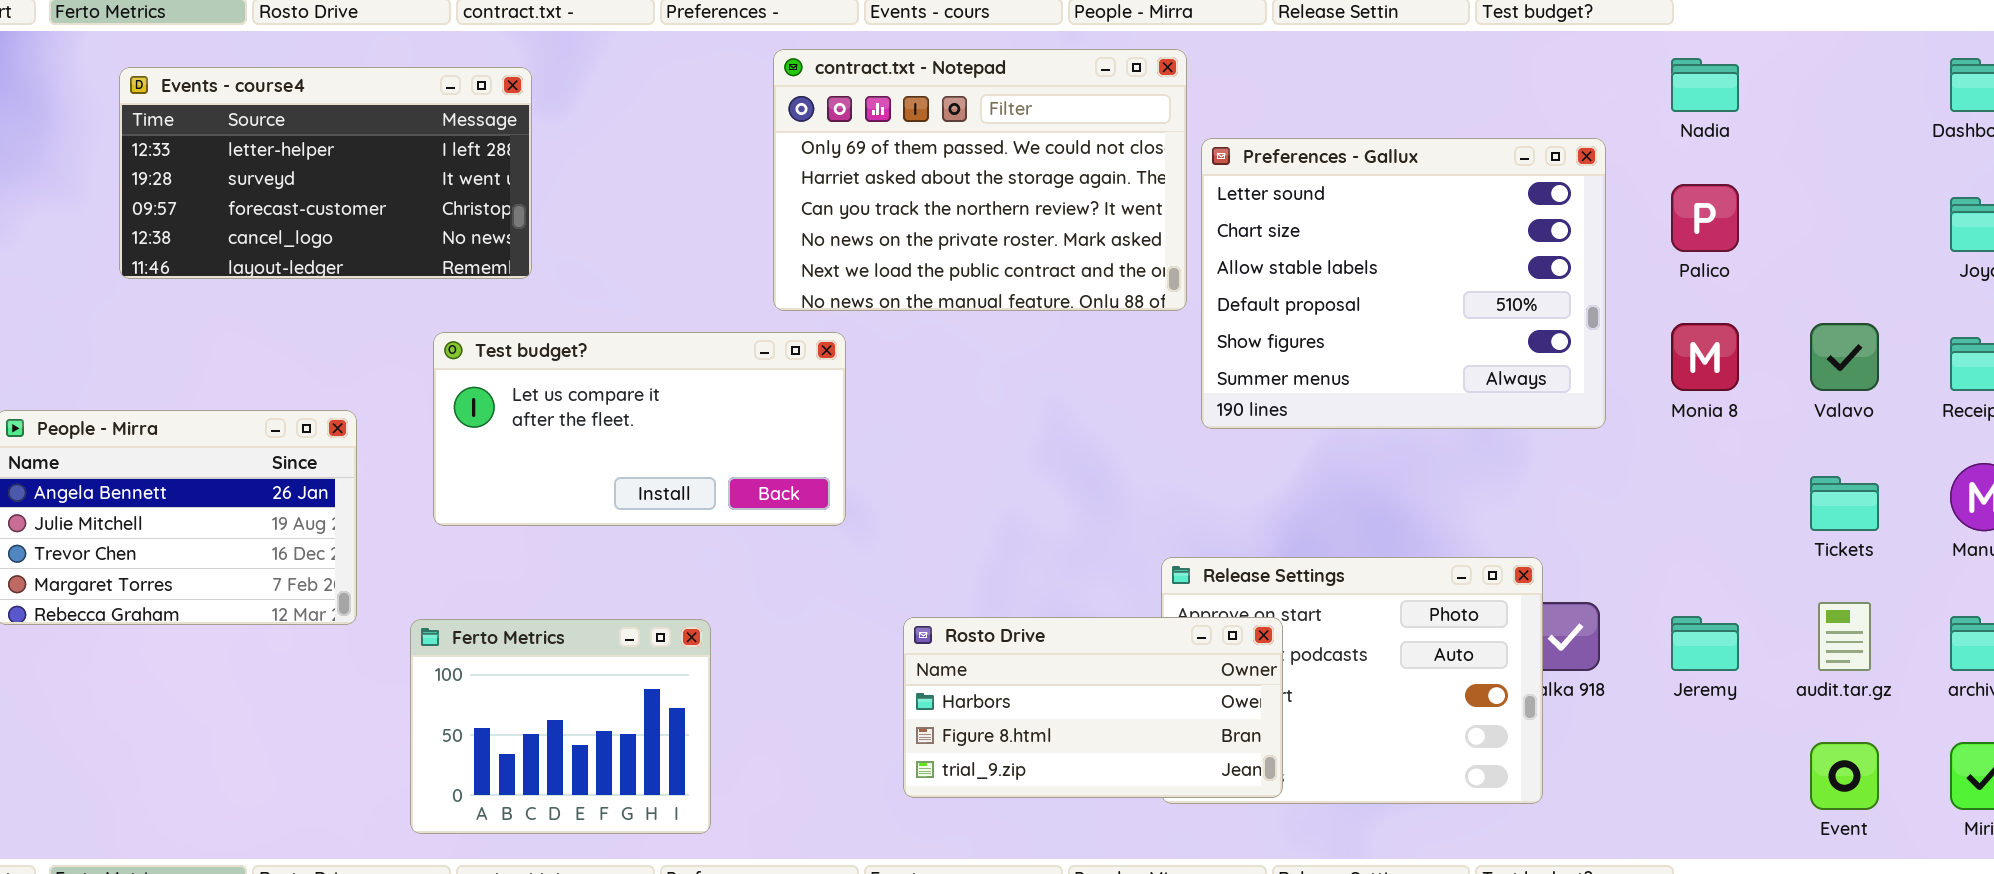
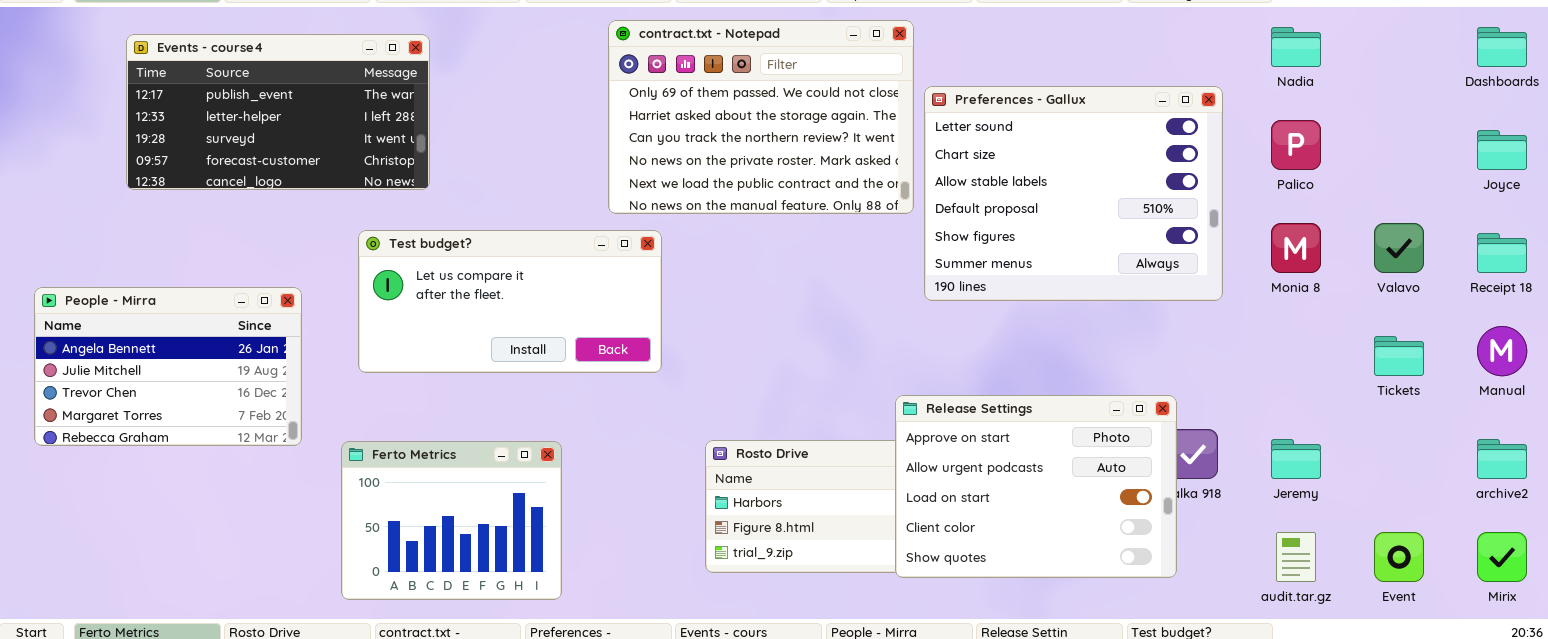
Events - course4: [119,67,532,279] -> [126,34,430,190], scrolled up 1 row
Release Settings: [1161,557,1543,804] -> [895,395,1177,578], raised
audit.tar.gz: [1818,602,1871,671] -> [1276,532,1316,582], moved

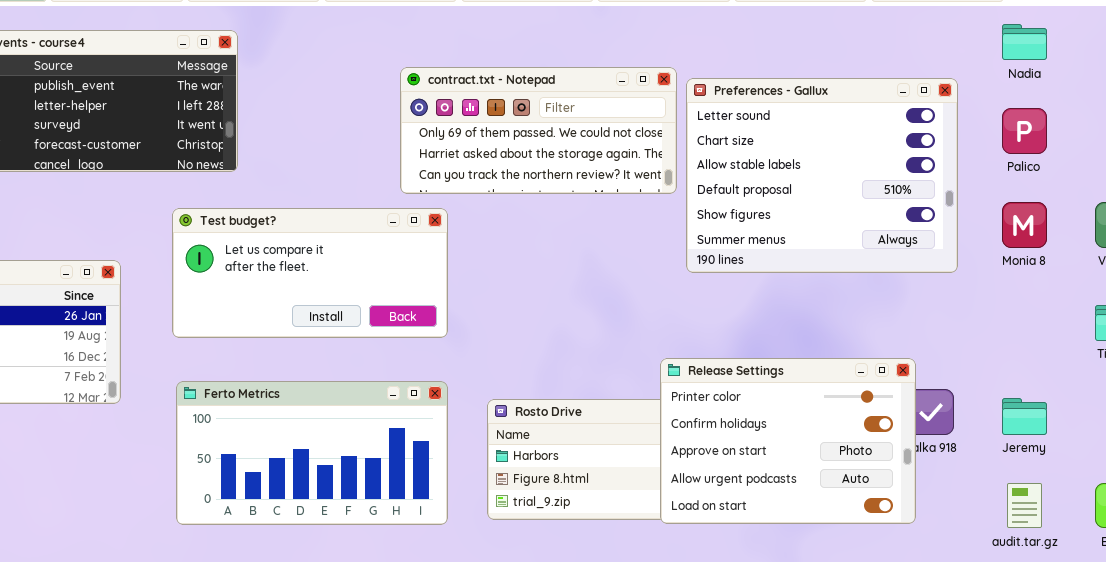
contract.txt - Notepad: [608,20,914,214] -> [400,67,677,194], resized
Release Settings: [895,395,1177,578] -> [660,358,916,524], scrolled up 2 rows
Ferto Metrics: [341,441,562,600] -> [176,381,448,525], moved, resized

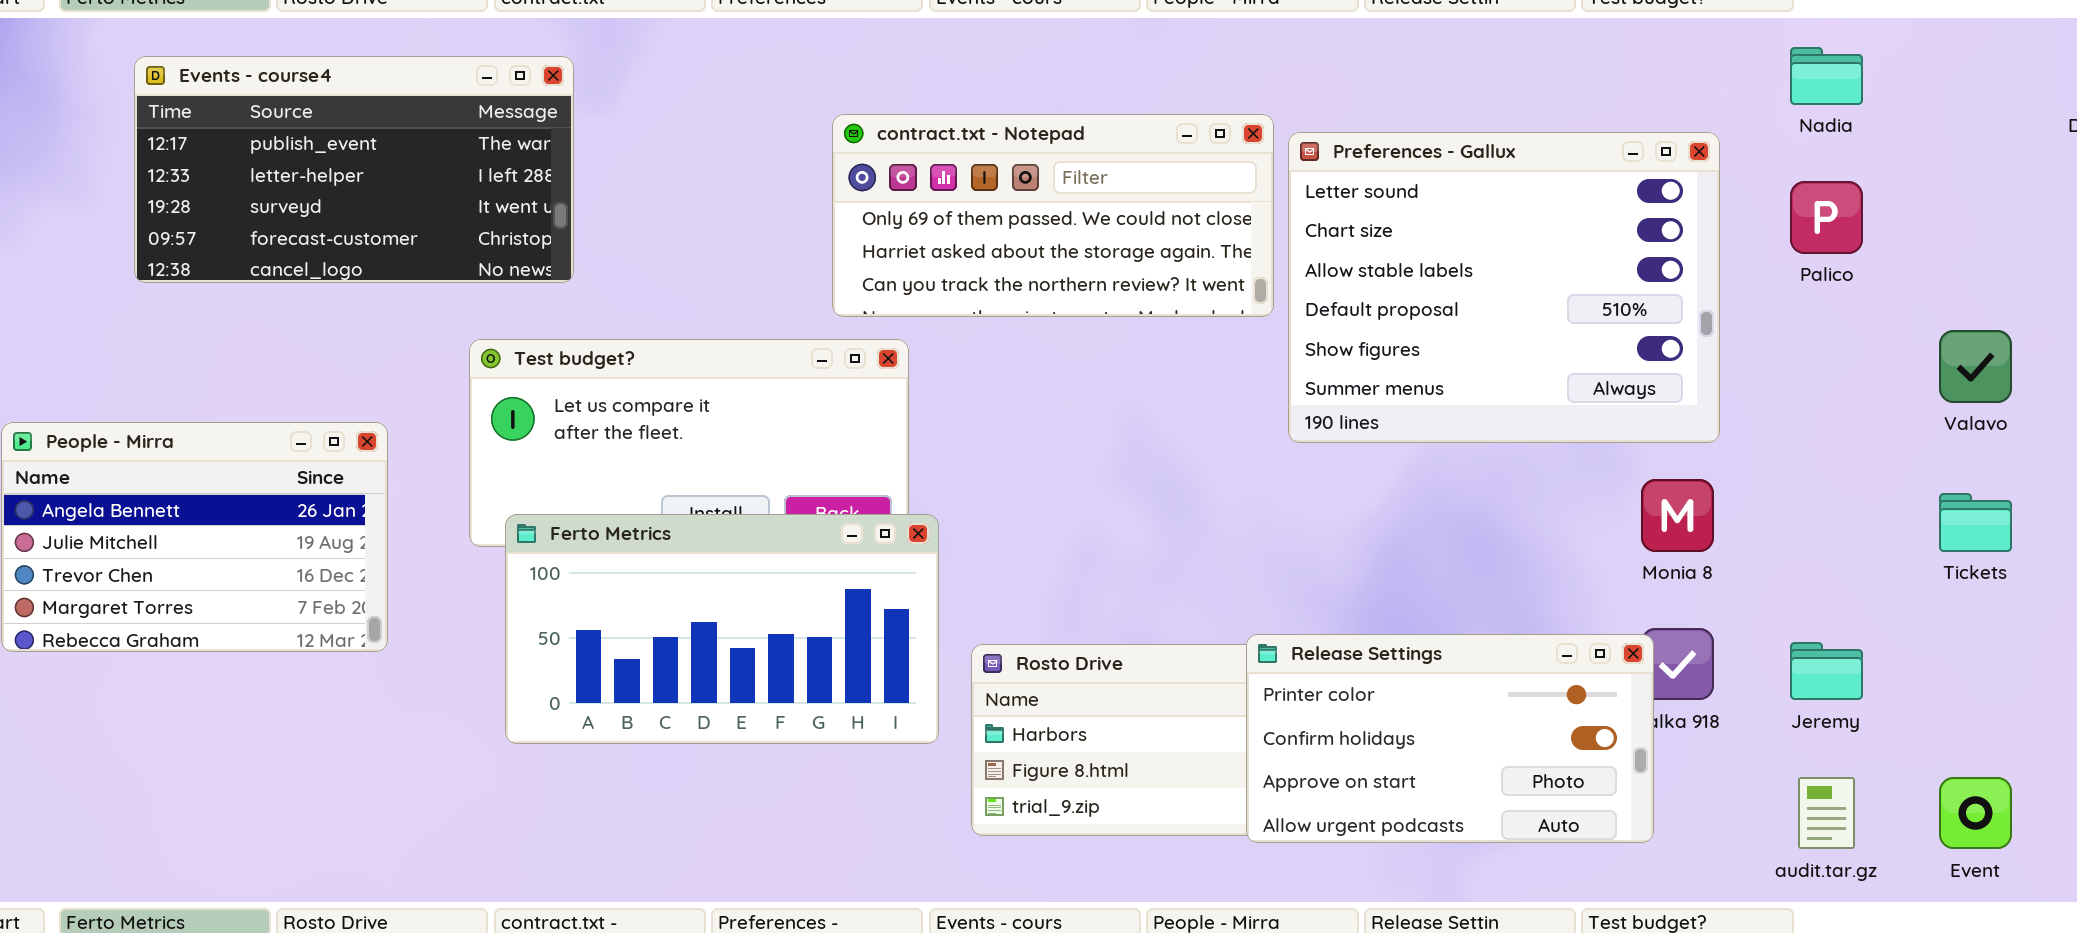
Monia 8: [1002,202,1047,248] -> [1641,479,1714,552], moved
Release Settings: [660,358,916,524] -> [1246,634,1654,843], resized
Ferto Metrics: [176,381,448,525] -> [505,514,939,744], moved

